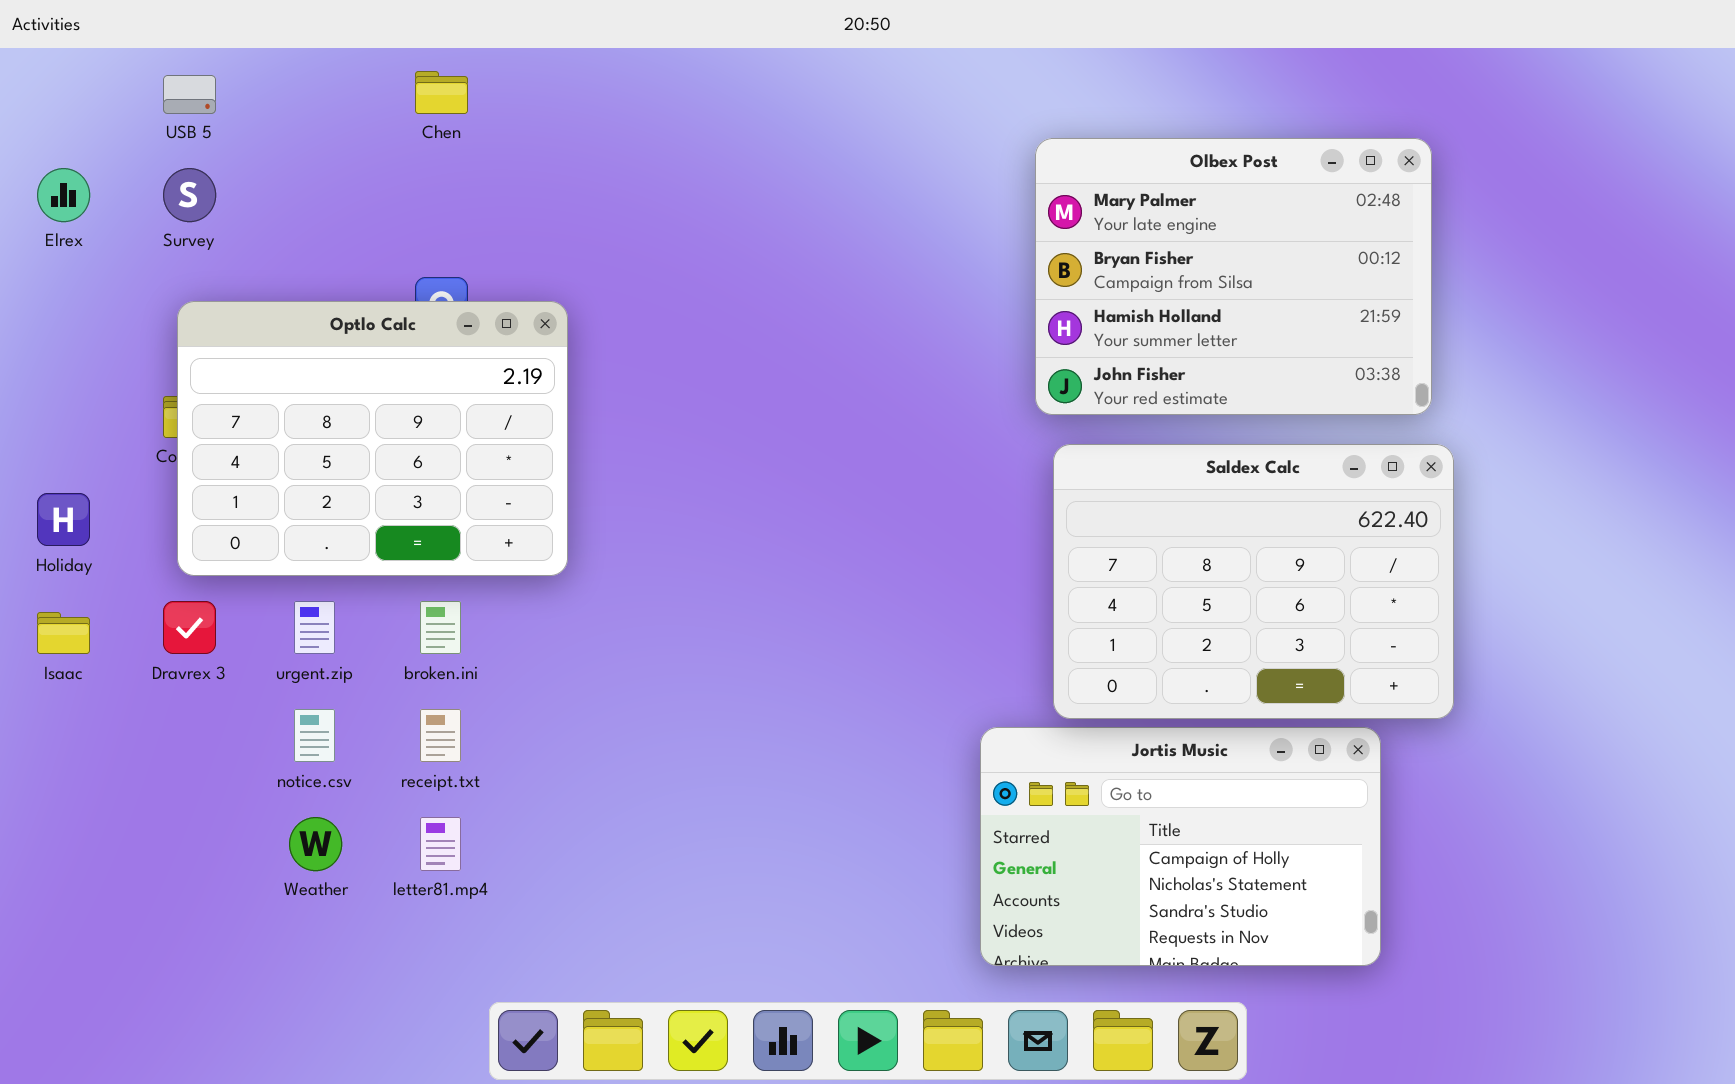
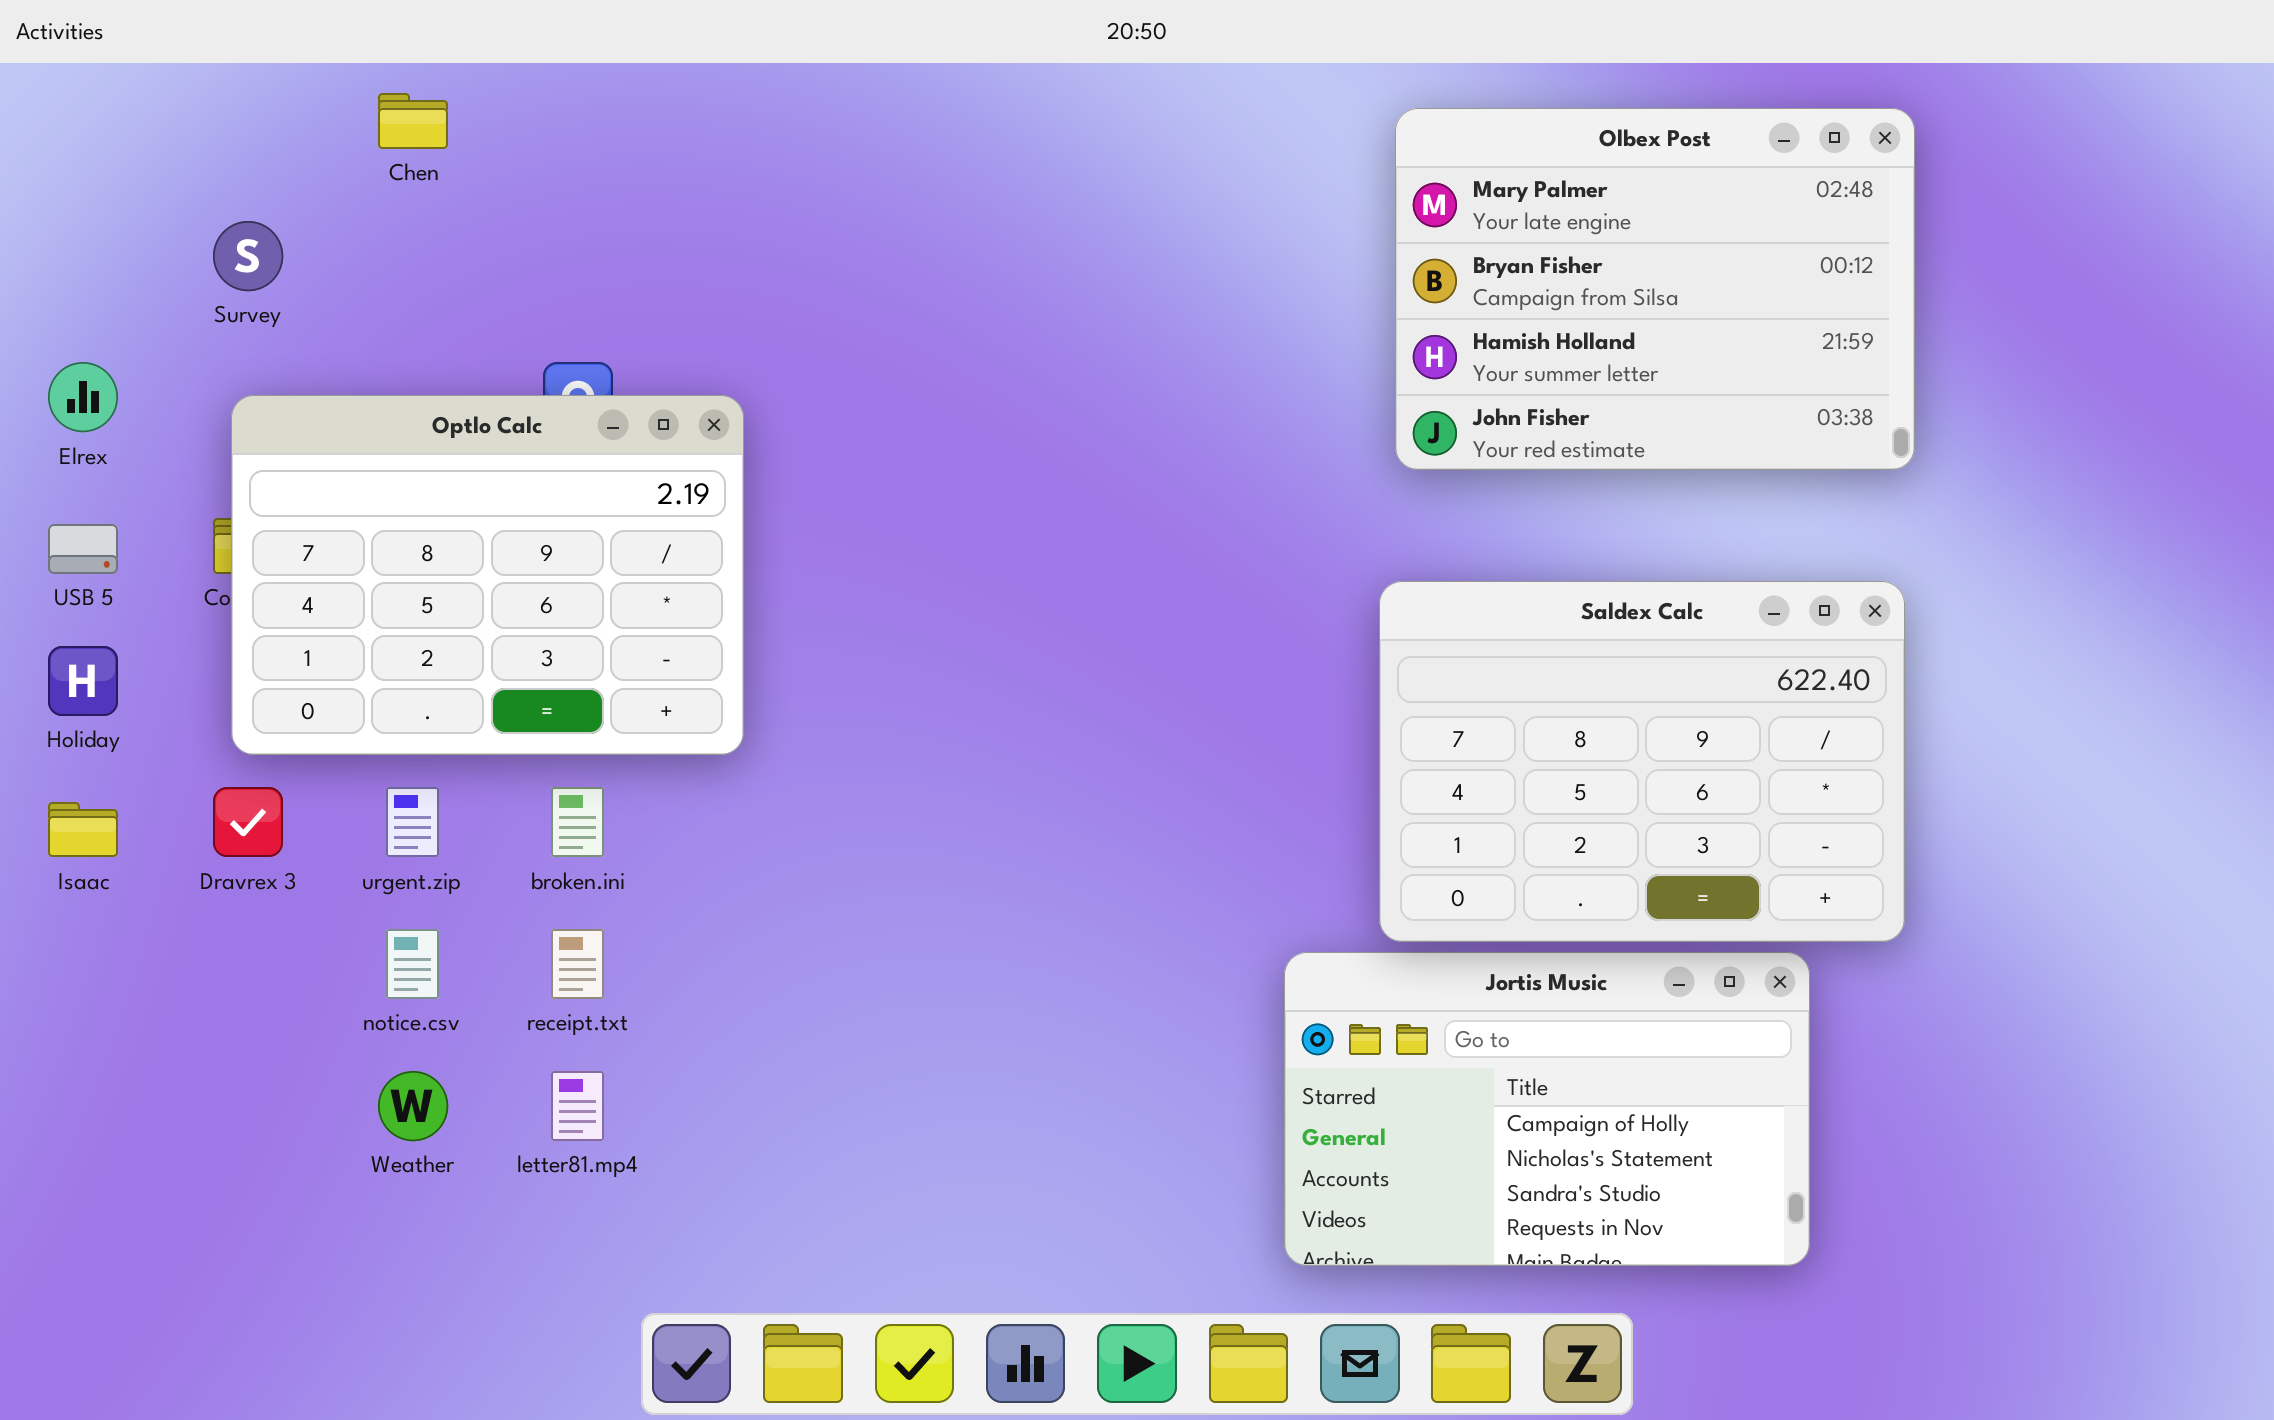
Chen: [415,71,468,114] -> [378,93,448,149], moved
USB 5: [163,75,216,114] -> [48,524,118,574], moved
Olbex Post: [1035,138,1432,415] -> [1395,108,1915,470], moved
Elrex: [37,168,90,222] -> [48,362,118,432], moved

